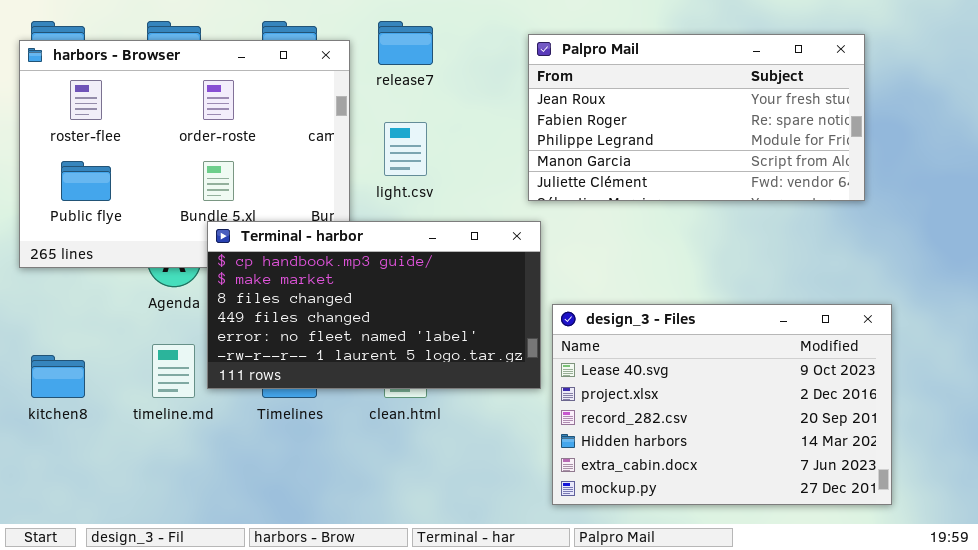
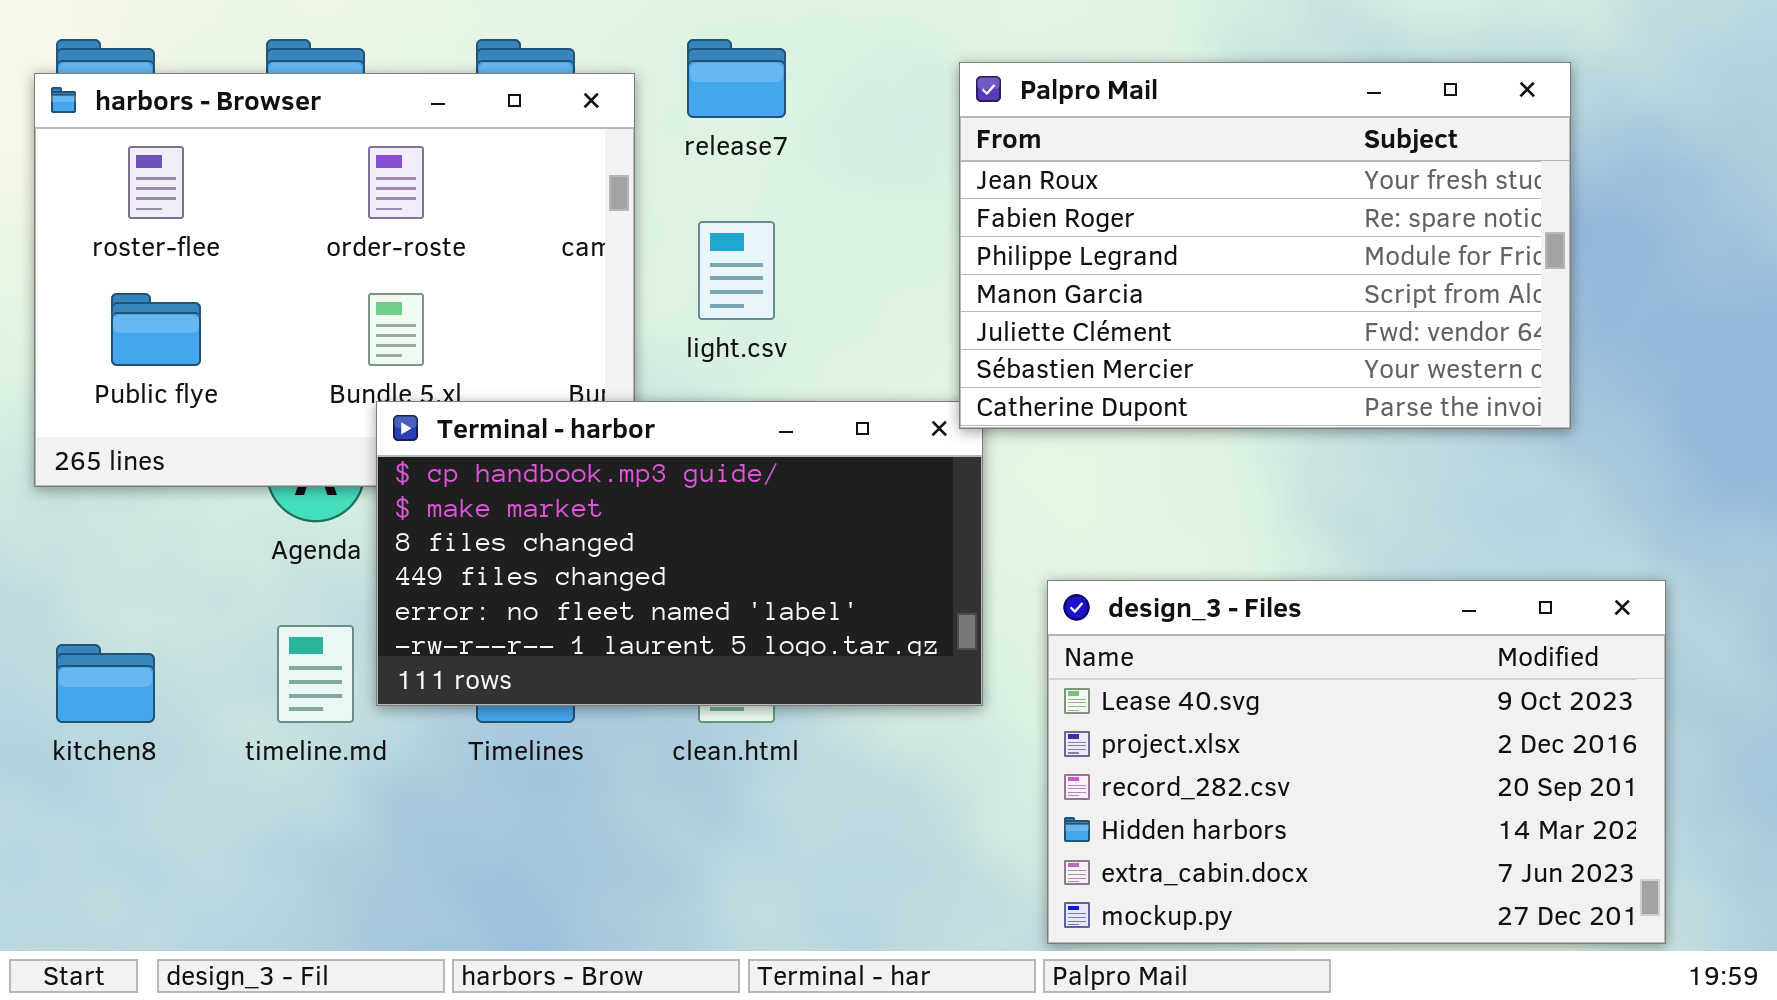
Palpro Mail: [528,34,865,201] -> [959,62,1571,429], resized
design_3 - Files: [552,304,892,505] -> [1047,580,1666,944], moved

